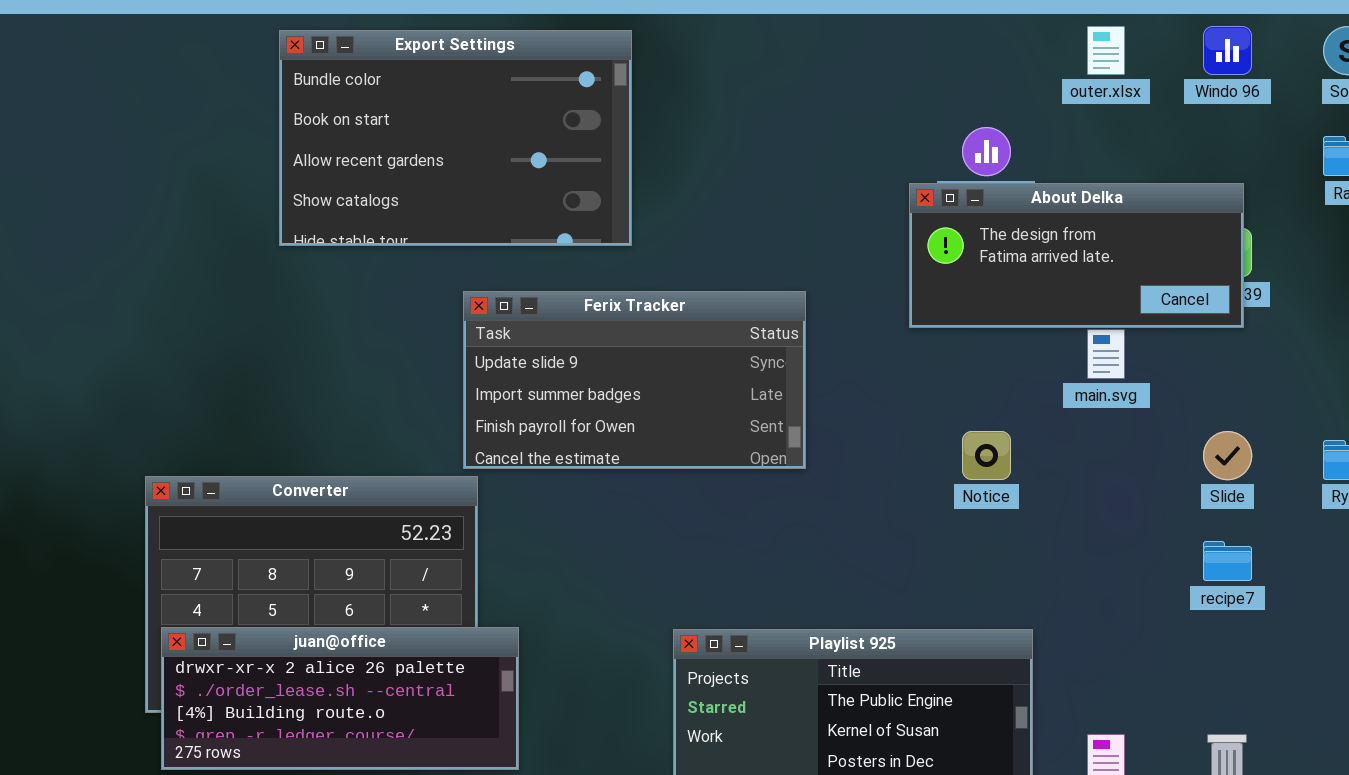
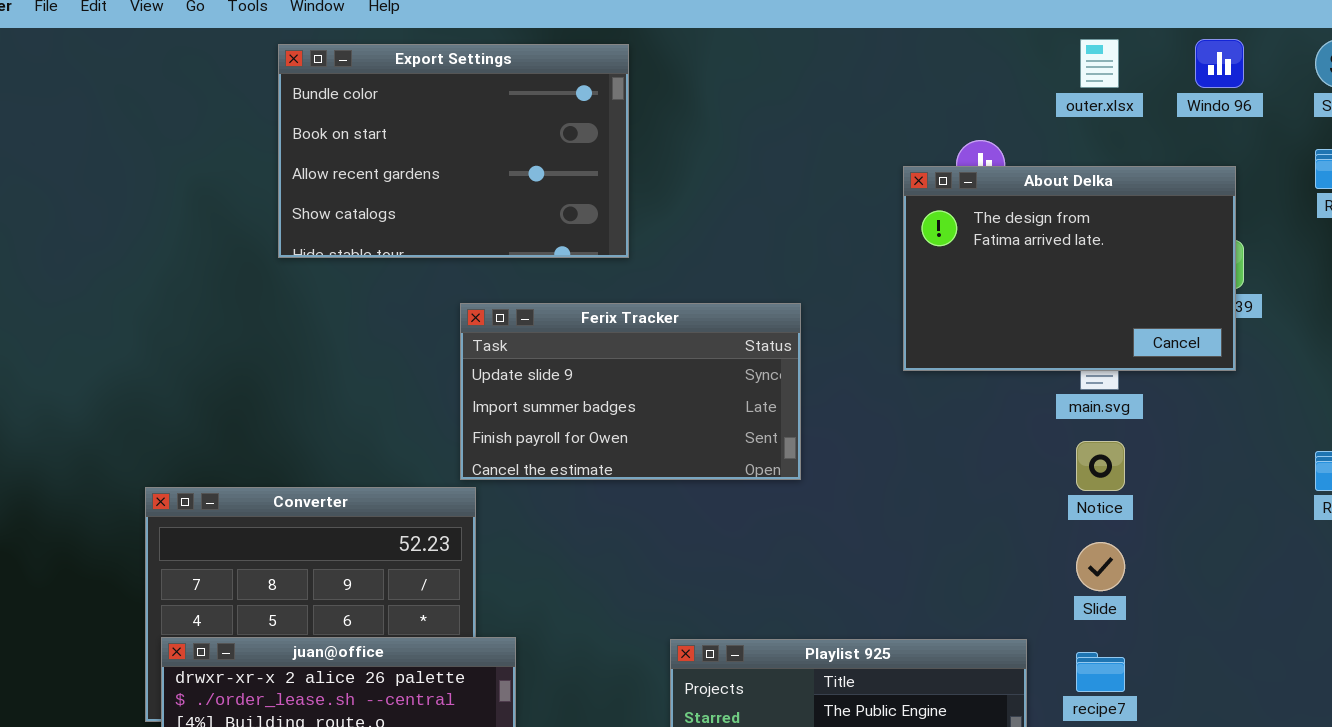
About Delka: [909,183,1244,328] -> [903,166,1236,371], moved, resized
Notice: [962,431,1011,480] -> [1076,441,1125,491], moved
Slide: [1203,431,1252,480] -> [1076,542,1125,591], moved
recipe7: [1203,541,1252,581] -> [1076,652,1125,692], moved

